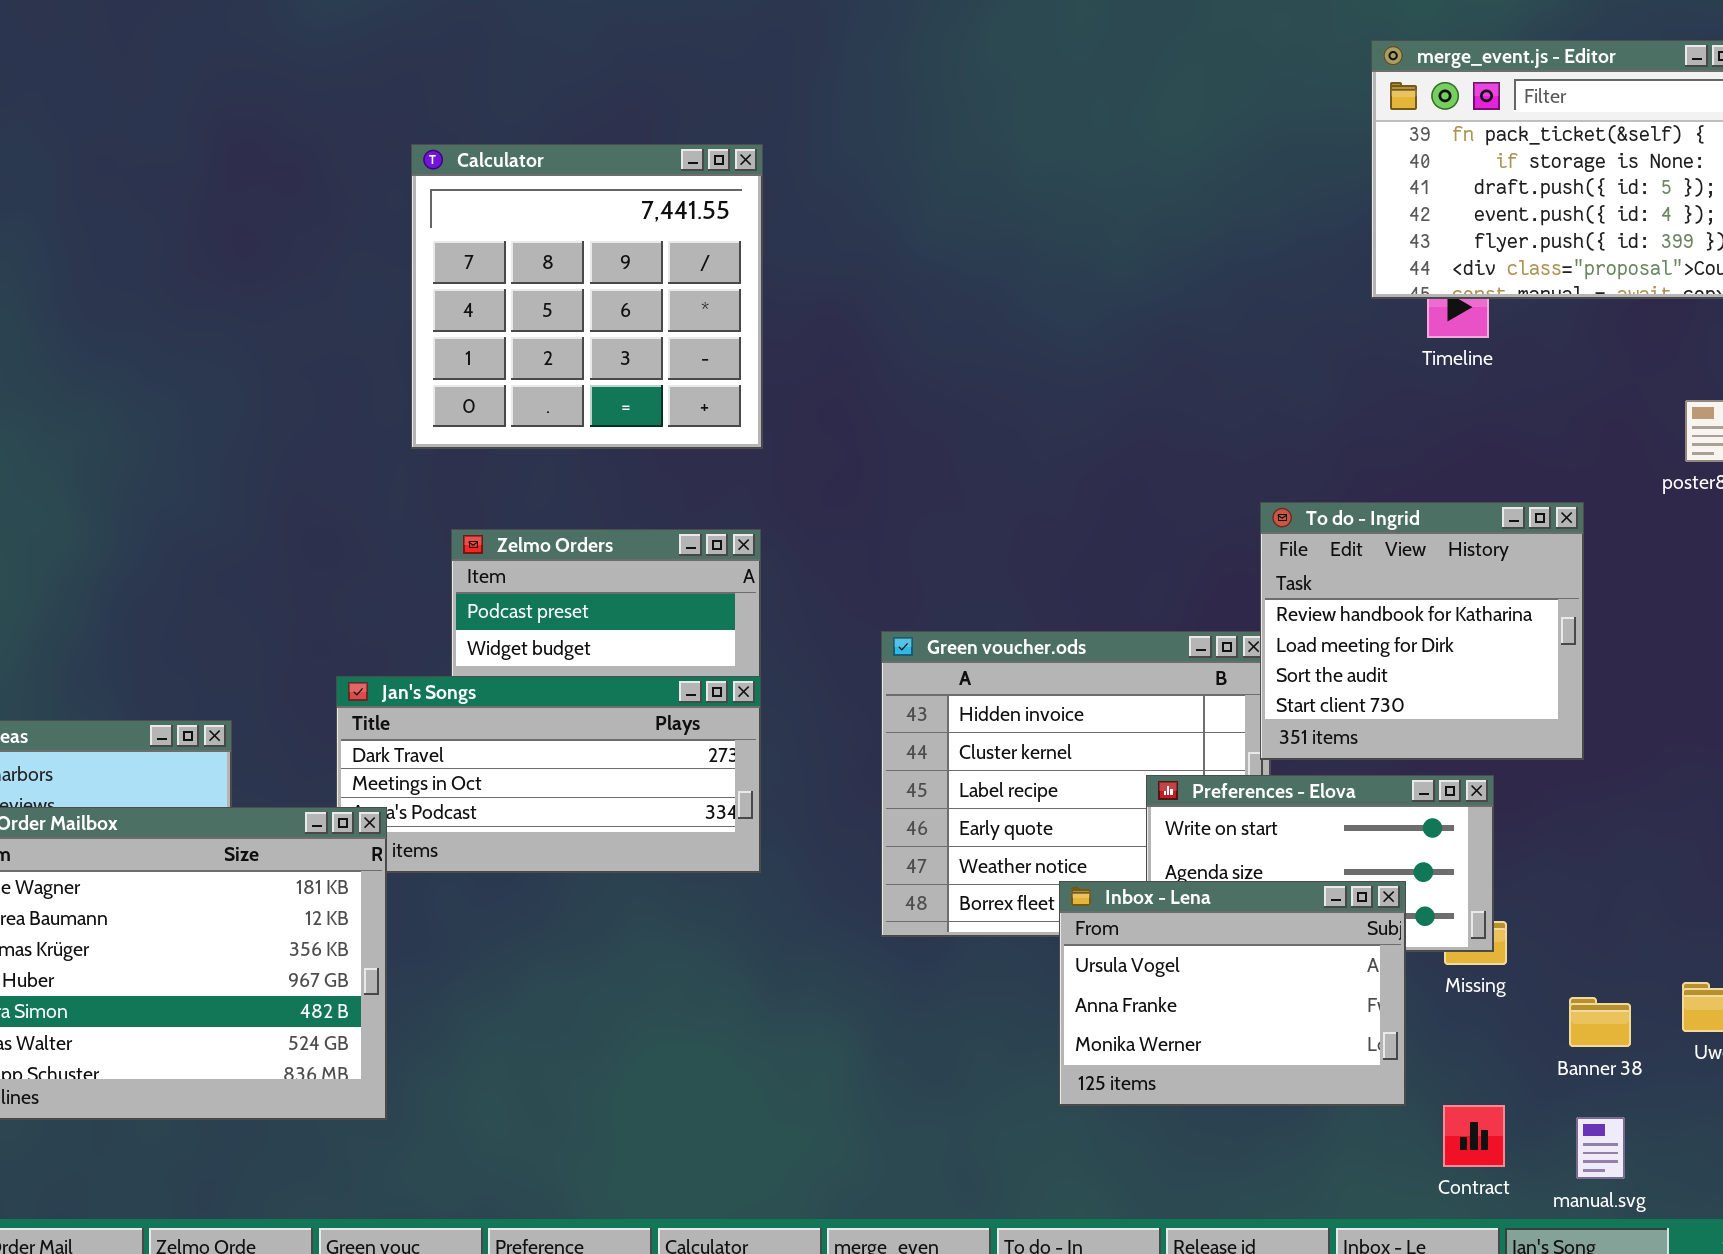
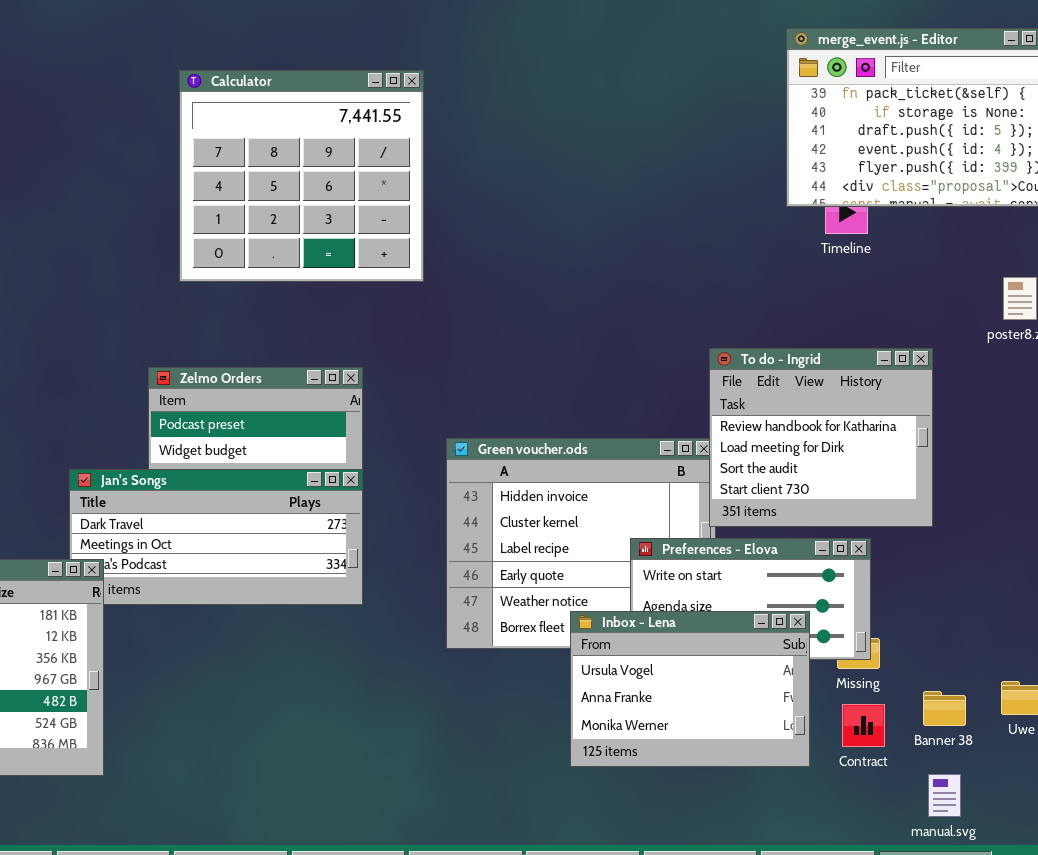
Calculator: [411,144,763,449] -> [179,70,424,282], moved
Contract: [1443,1105,1505,1167] -> [842,704,885,747], moved

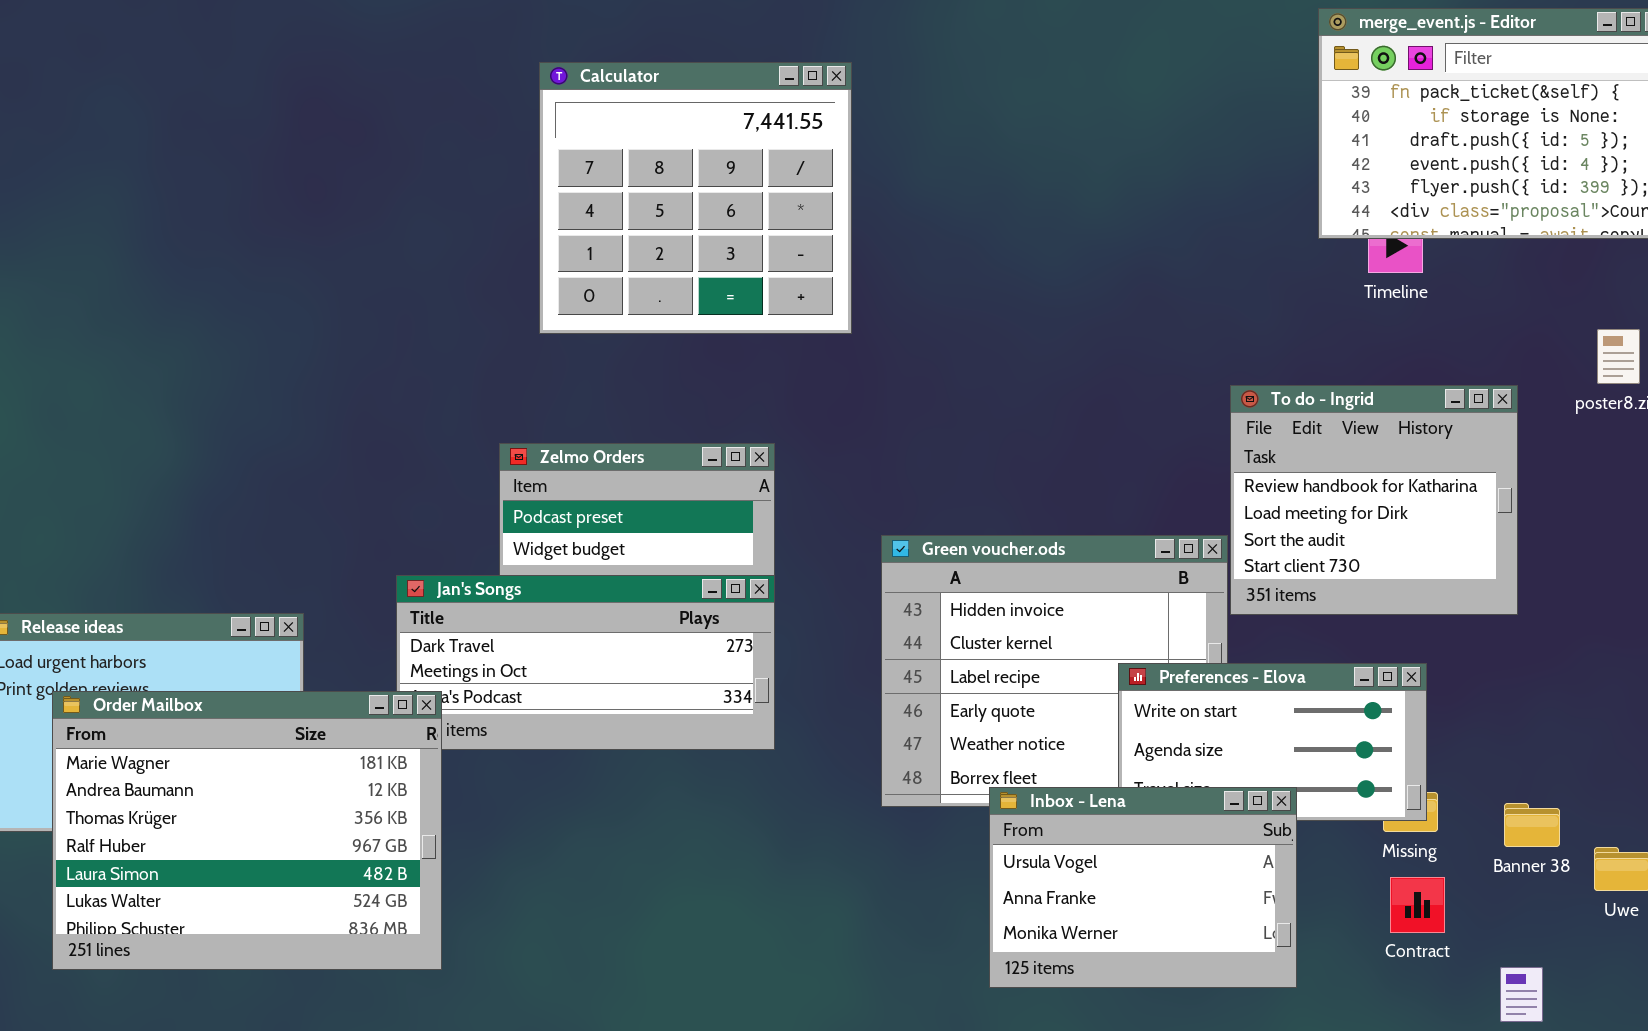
To do - Ingrid: [709,348,933,527] -> [1230,385,1518,615], moved
Inbox - Lena: [570,611,810,767] -> [989,787,1297,988], moved
Banner 38: [923,691,966,726] -> [1504,803,1560,847], moved

